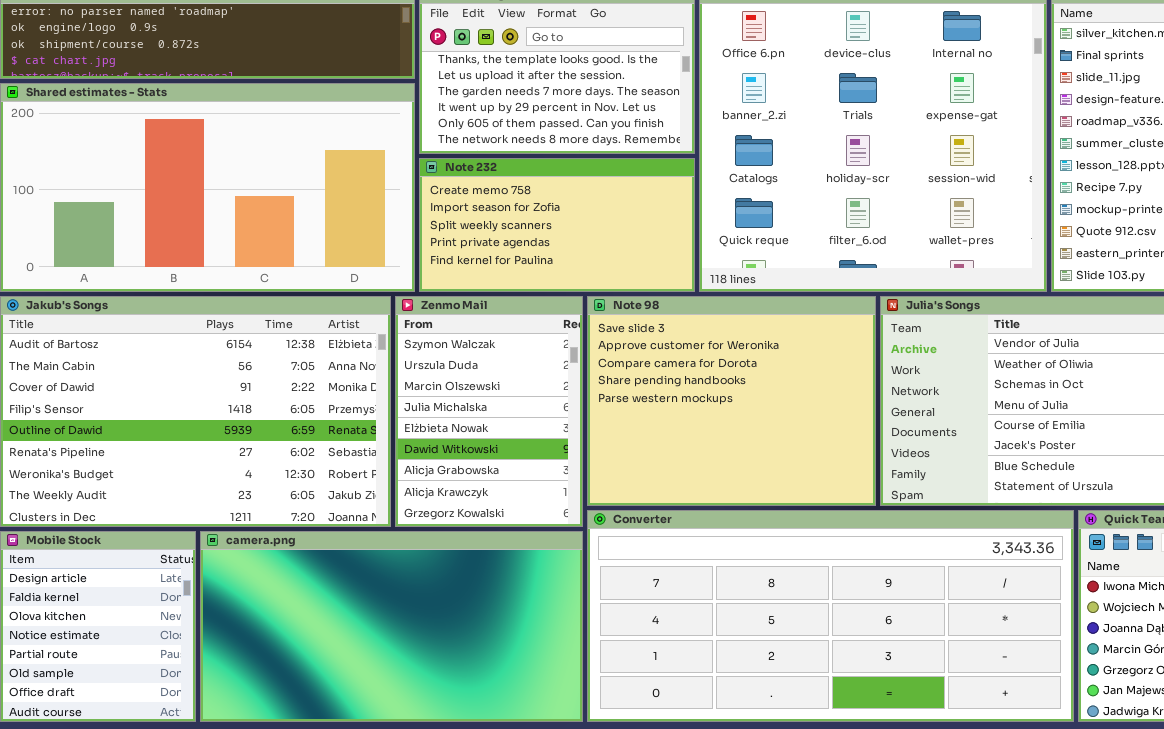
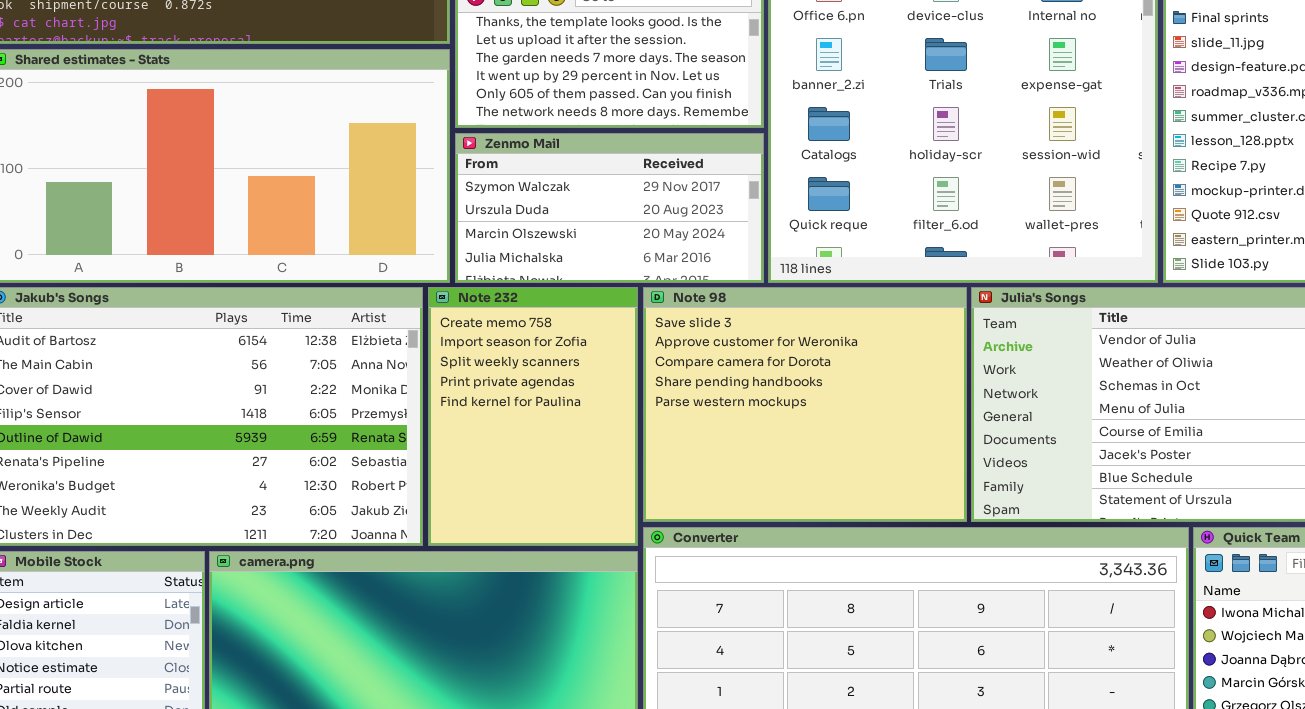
Note 232: [419,158,695,292] -> [428,287,638,546], moved, resized
Zenmo Mail: [395,296,583,527] -> [455,133,764,283], moved, resized

